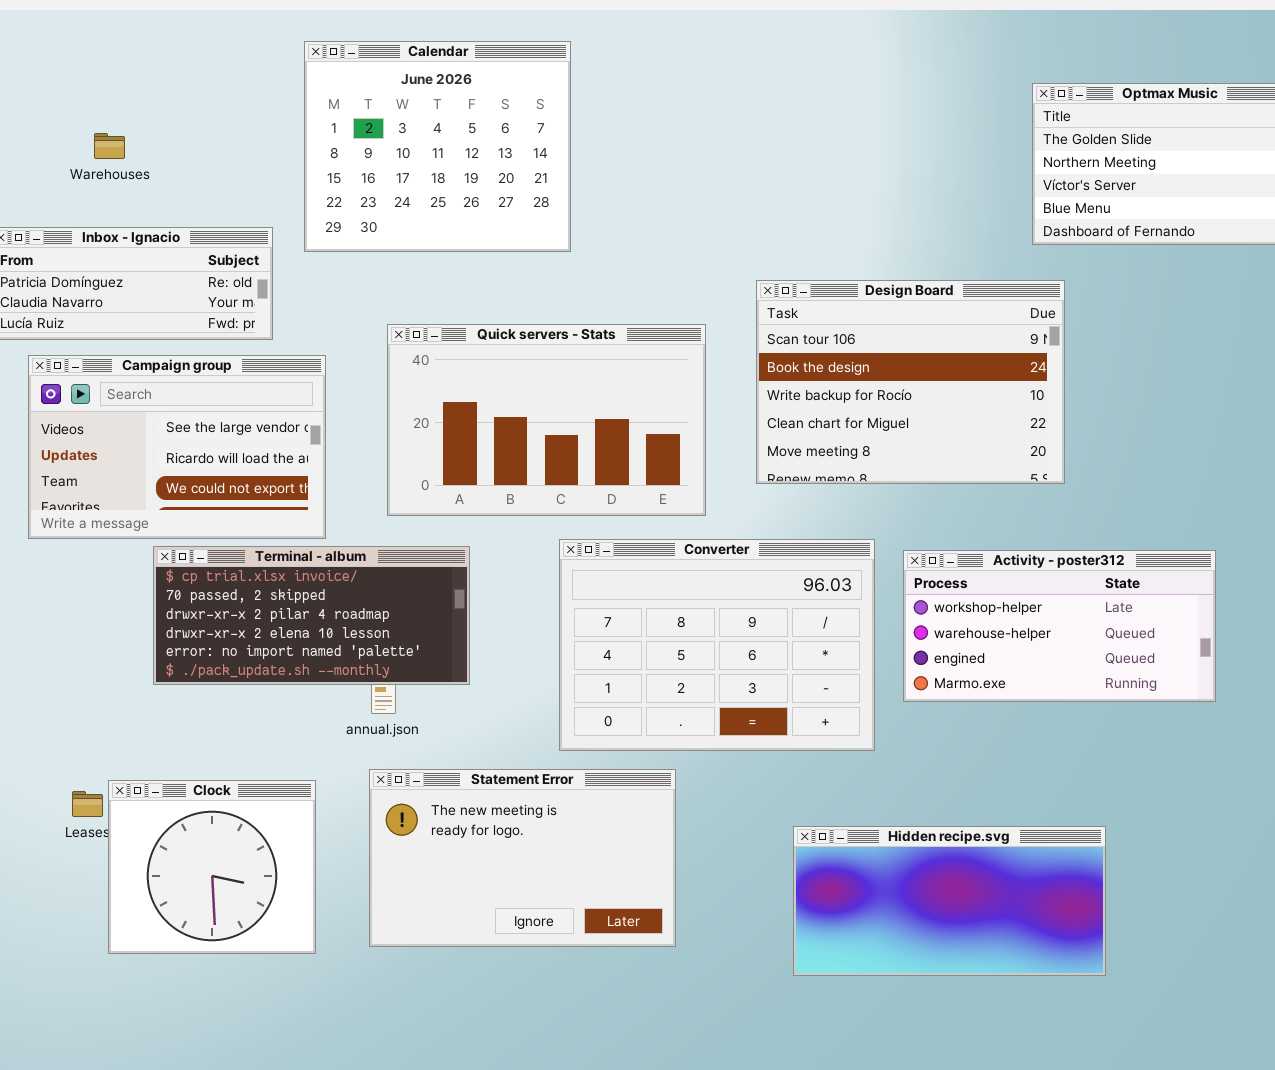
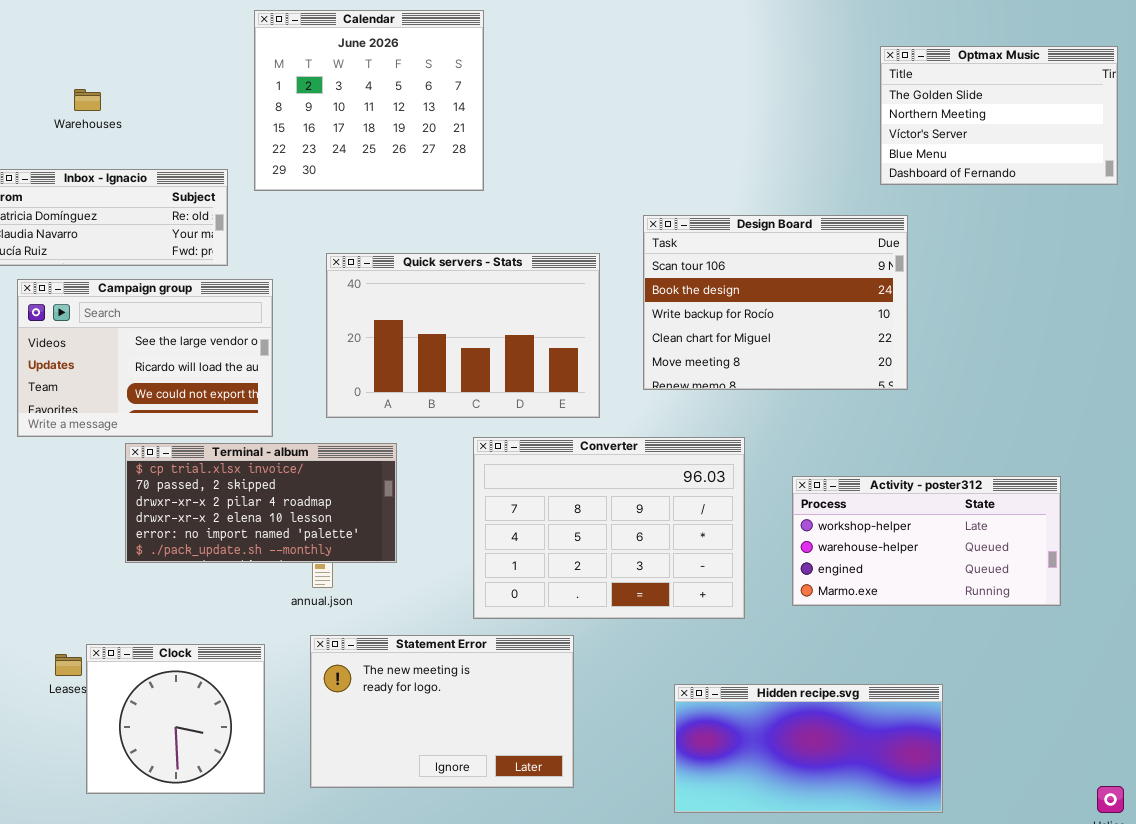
Activity - poster312: [903,550,1216,702] -> [792,476,1061,606], moved

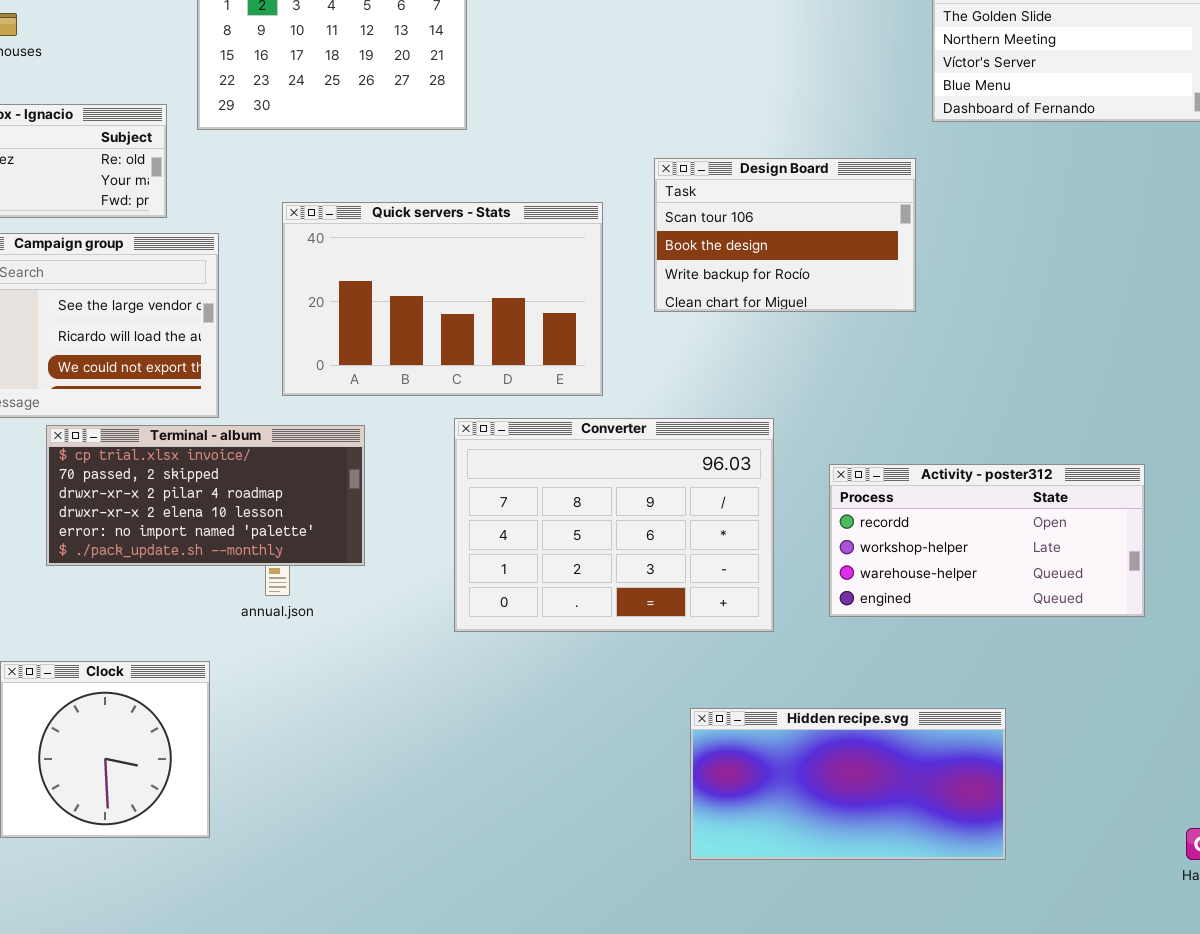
Design Board: [643,215,908,390] -> [654,158,916,312], resized
Activity - poster312: [792,476,1061,606] -> [829,464,1145,617], scrolled up 1 row
Statement Error: [310,635,574,788] -> none, closed

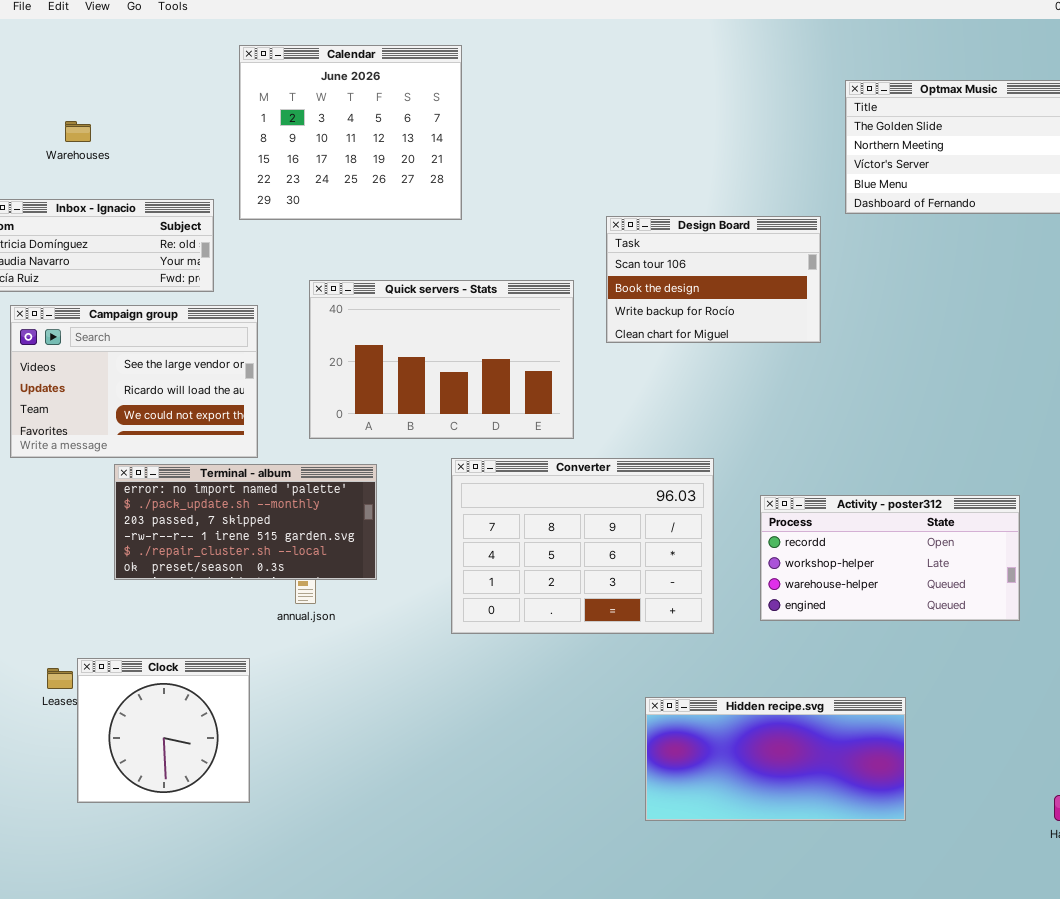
Design Board: [654,158,916,312] -> [606,216,821,343], moved
Terminal - album: [46,425,365,566] -> [114,464,377,580], scrolled down 4 rows

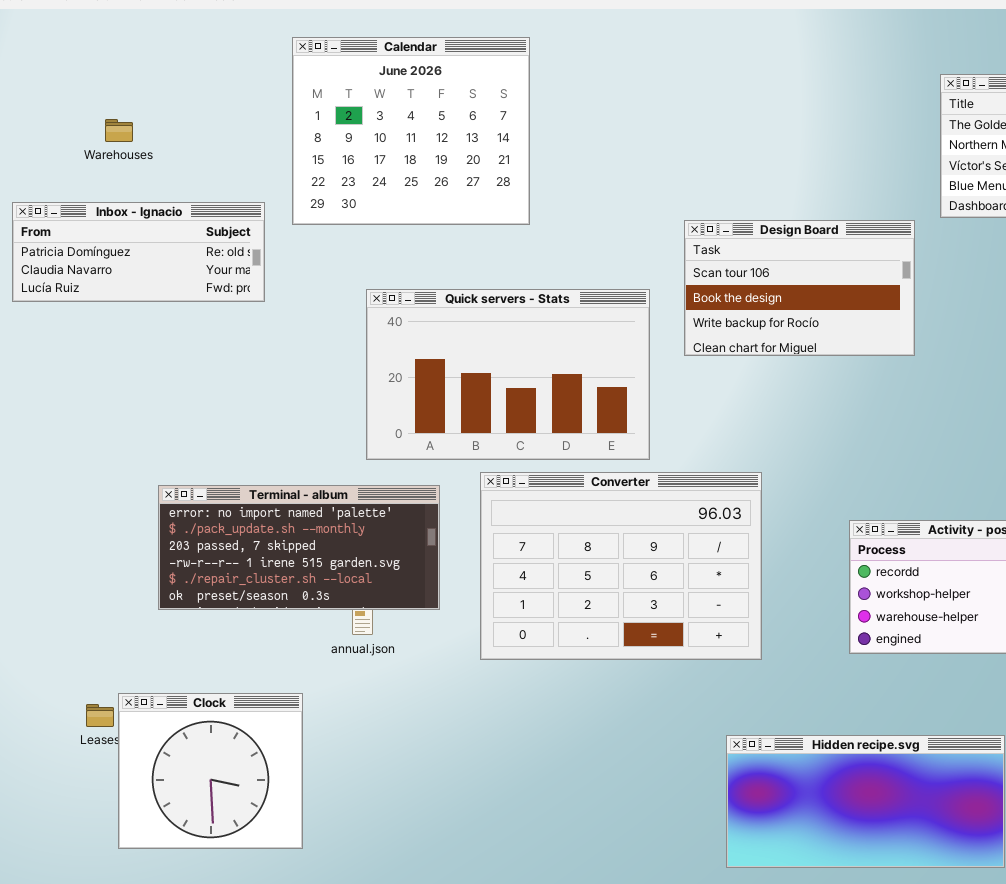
Campaign group: [10,305,258,458] -> none, closed
Converter: [451,458,714,634] -> [480,472,762,660], moved

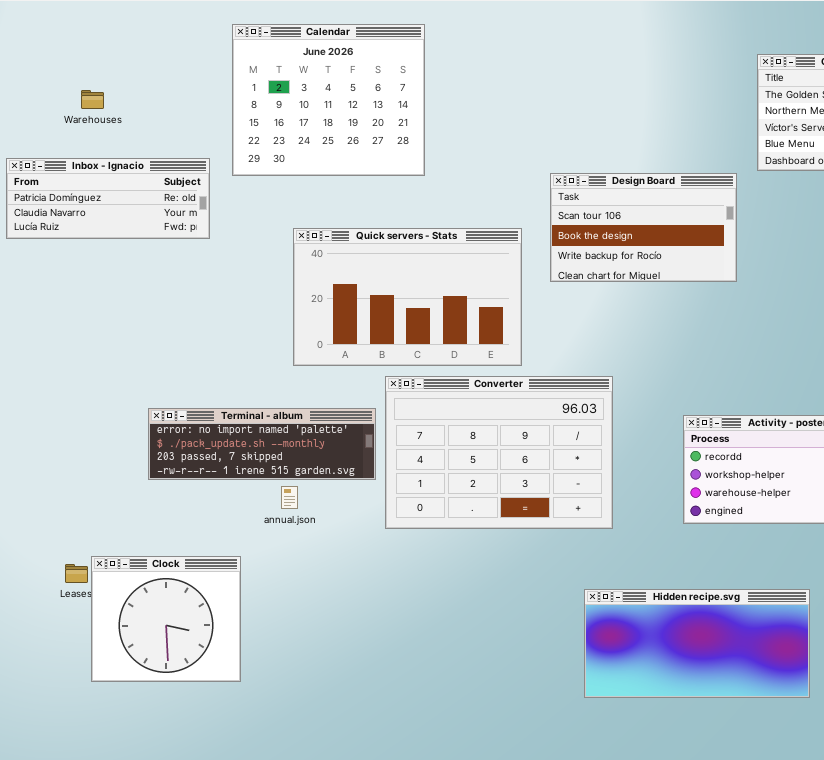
Terminal - album: [158,485,440,610] -> [148,408,376,480], moved, resized

